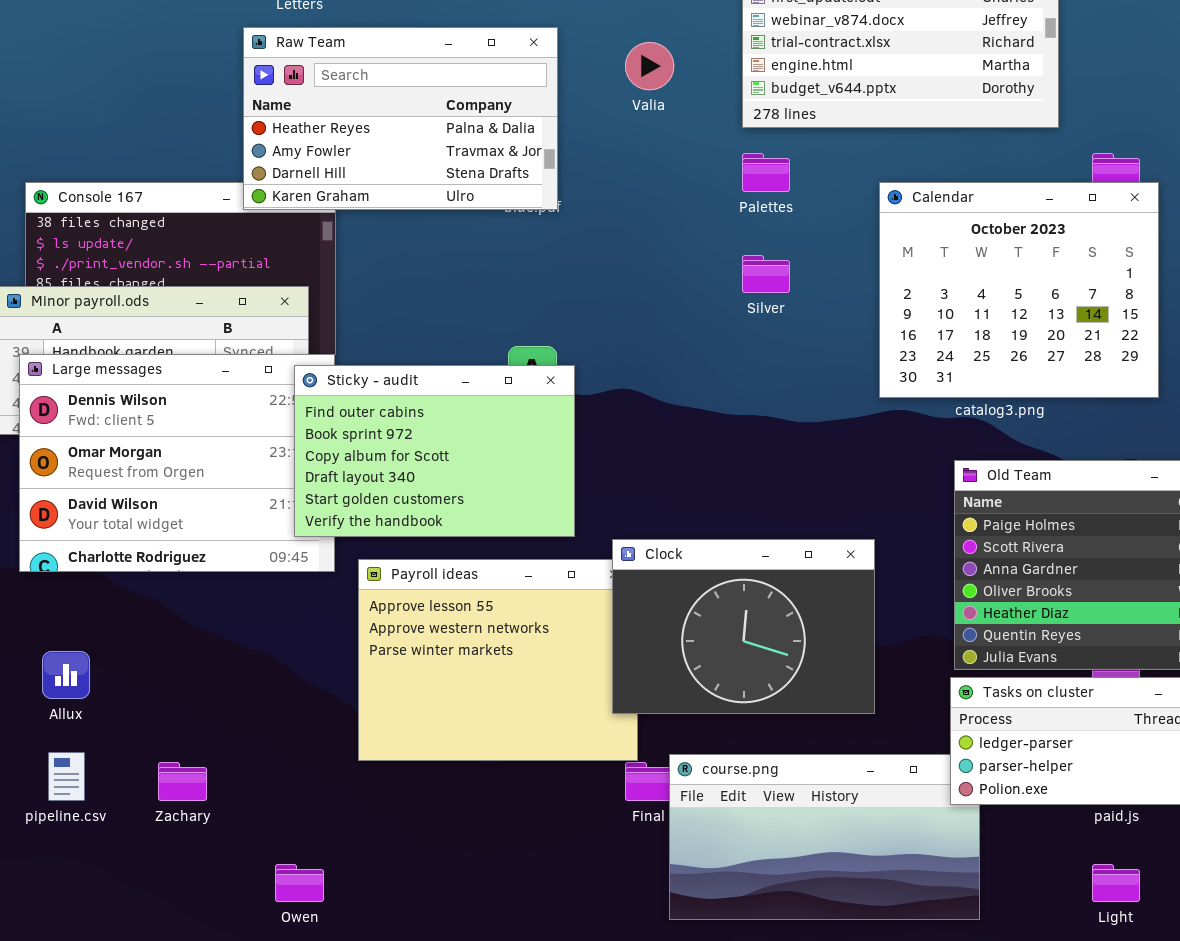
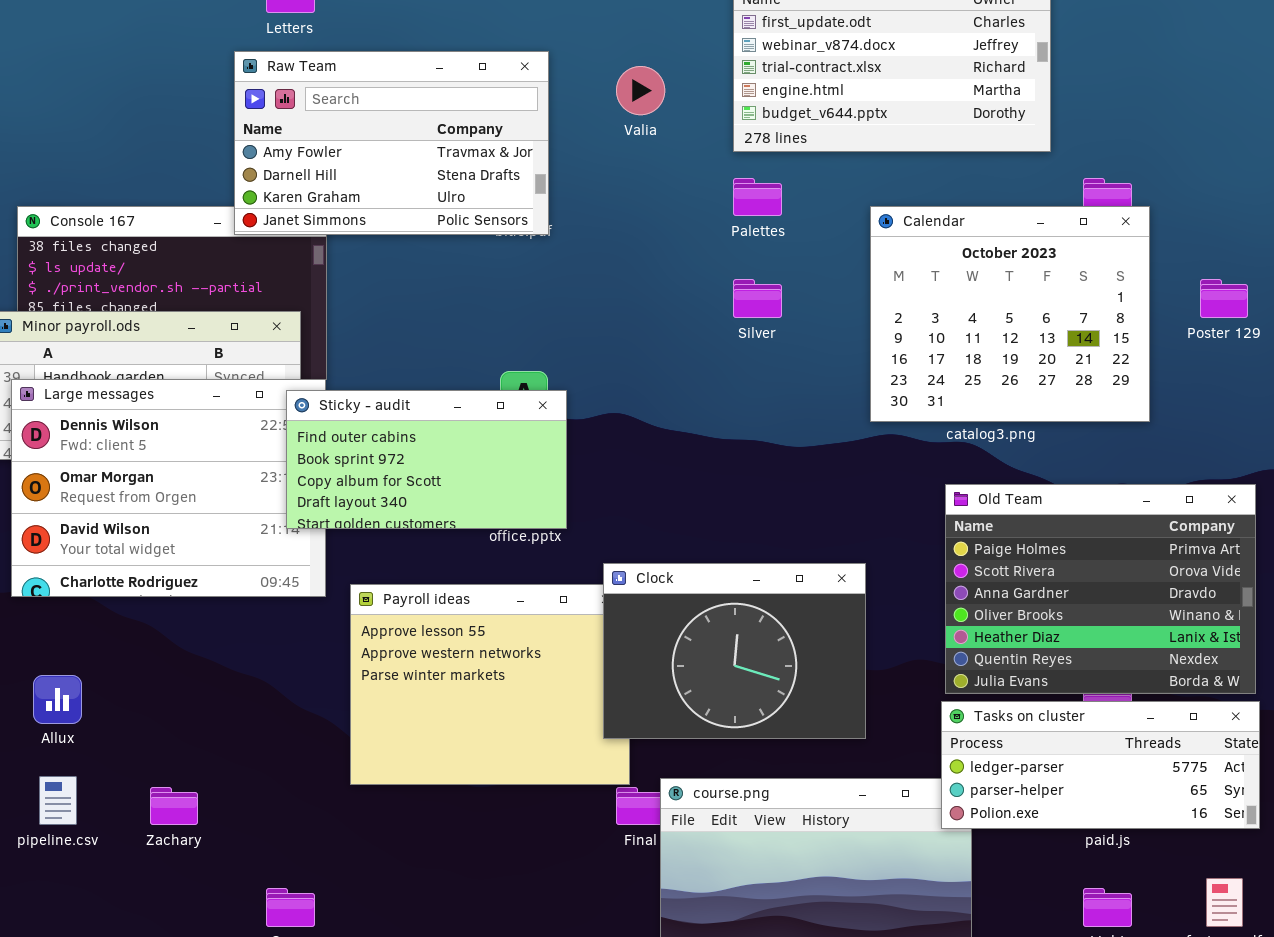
Raw Team: [243,27,558,210] -> [234,51,549,235], scrolled down 1 row
Sticky - audit: [294,365,575,537] -> [286,390,567,529], resized

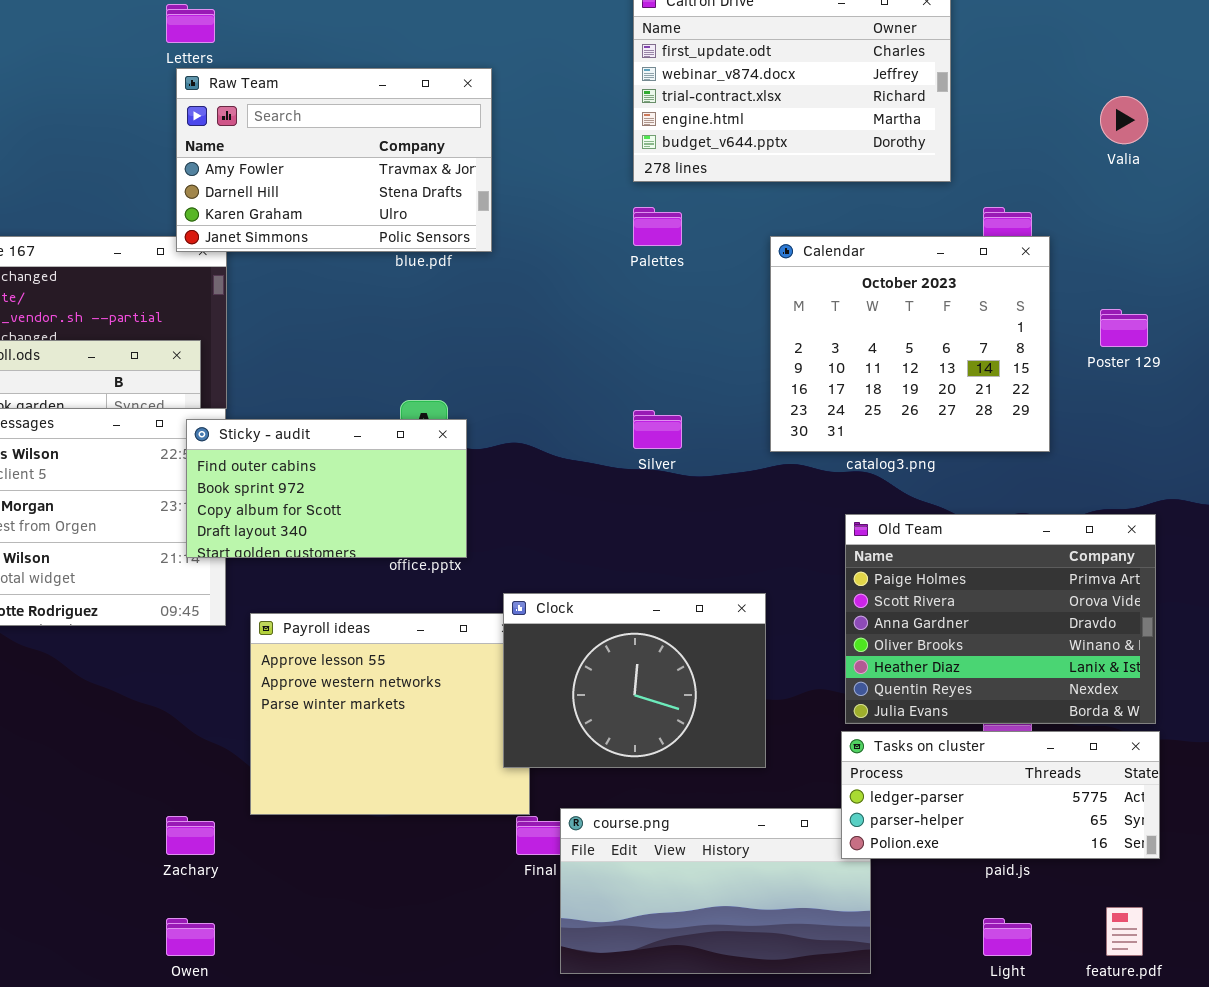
Raw Team: [234,51,549,235] -> [176,68,492,252], moved
Valia: [616,66,665,115] -> [1100,96,1148,144], moved
Silver: [733,279,782,318] -> [633,410,682,449], moved
Zachary: [150,787,198,825] -> [166,816,215,855], moved

